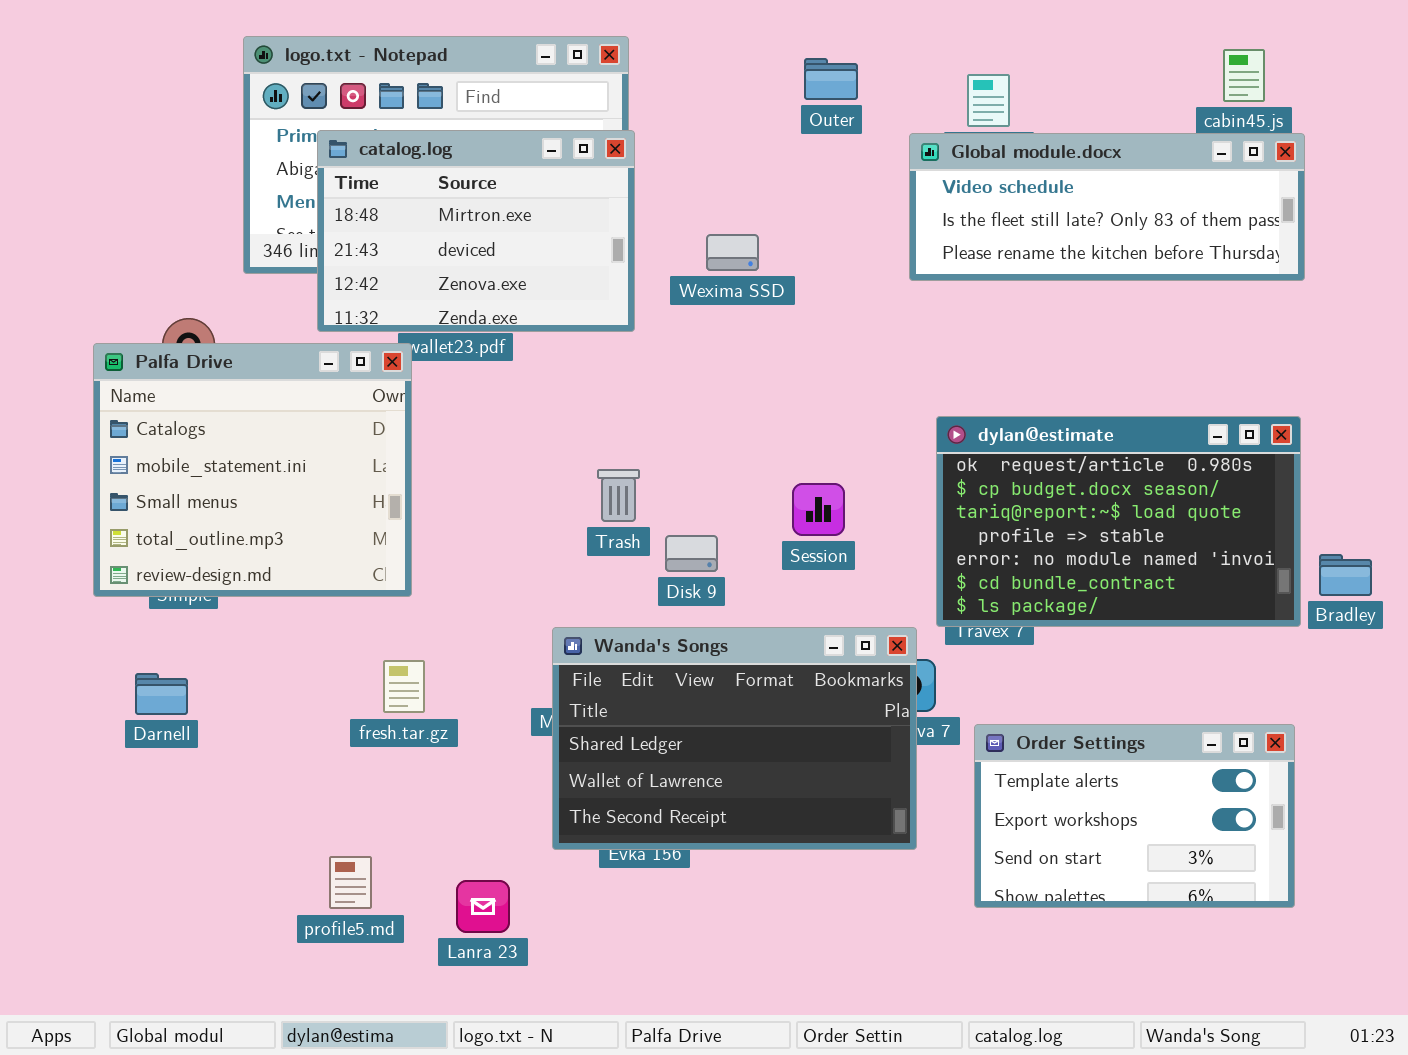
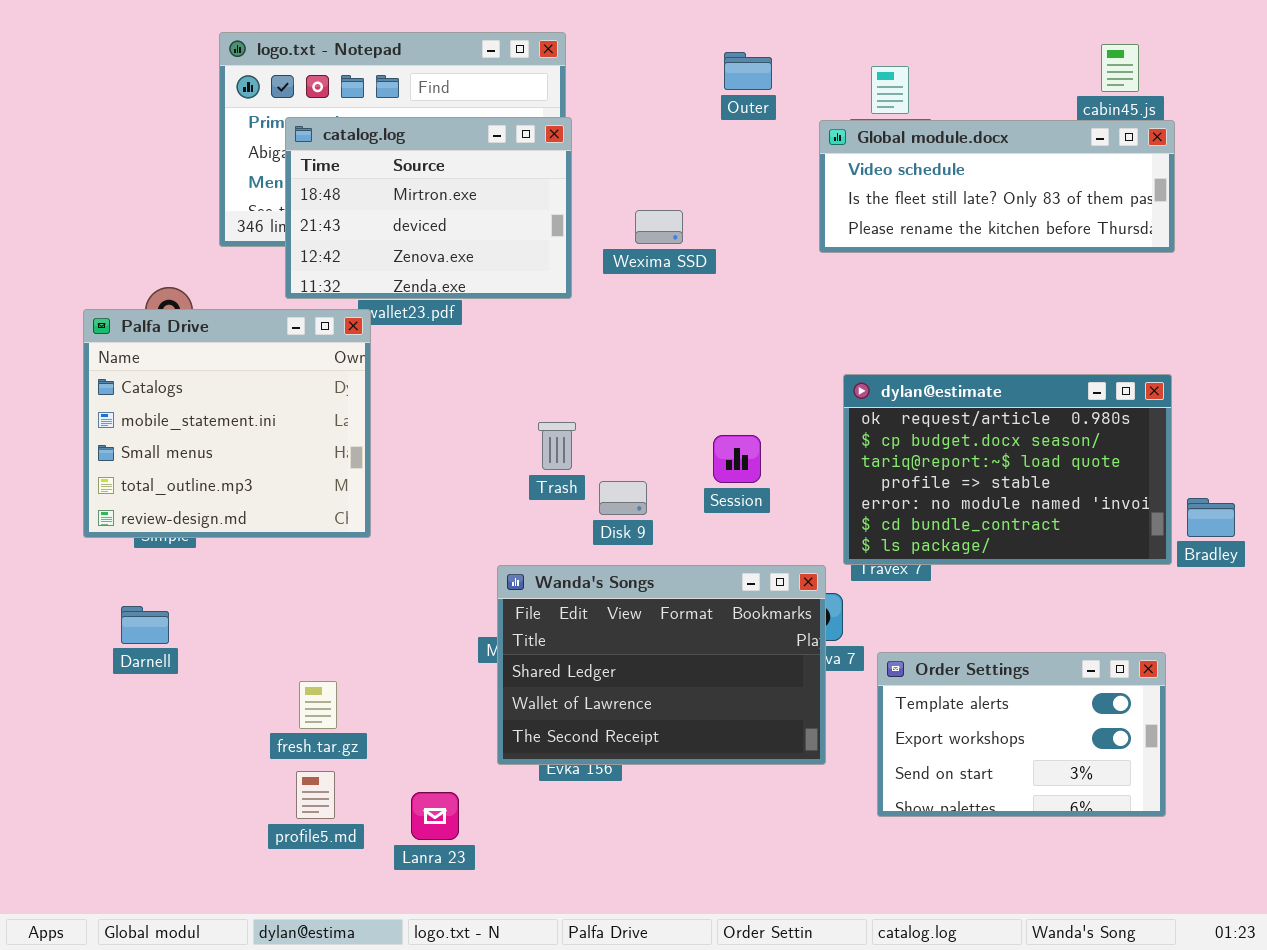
fresh.tar.gz: [383,660,425,713] -> [299,681,337,729], moved

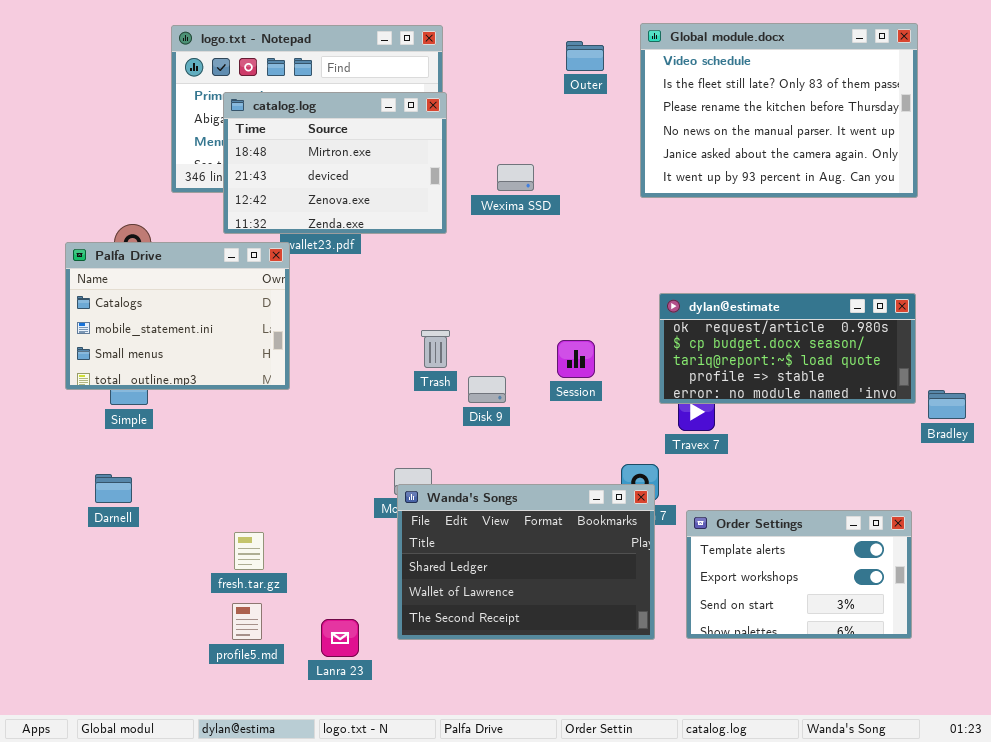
Global module.docx: [819,120,1175,253] -> [640,23,918,198], resized
Palfa Drive: [83,309,371,538] -> [65,242,290,390], resized
dylan@estimate: [843,374,1172,565] -> [659,293,916,404], resized
Wanda's Songs: [497,565,826,765] -> [397,484,655,640], moved

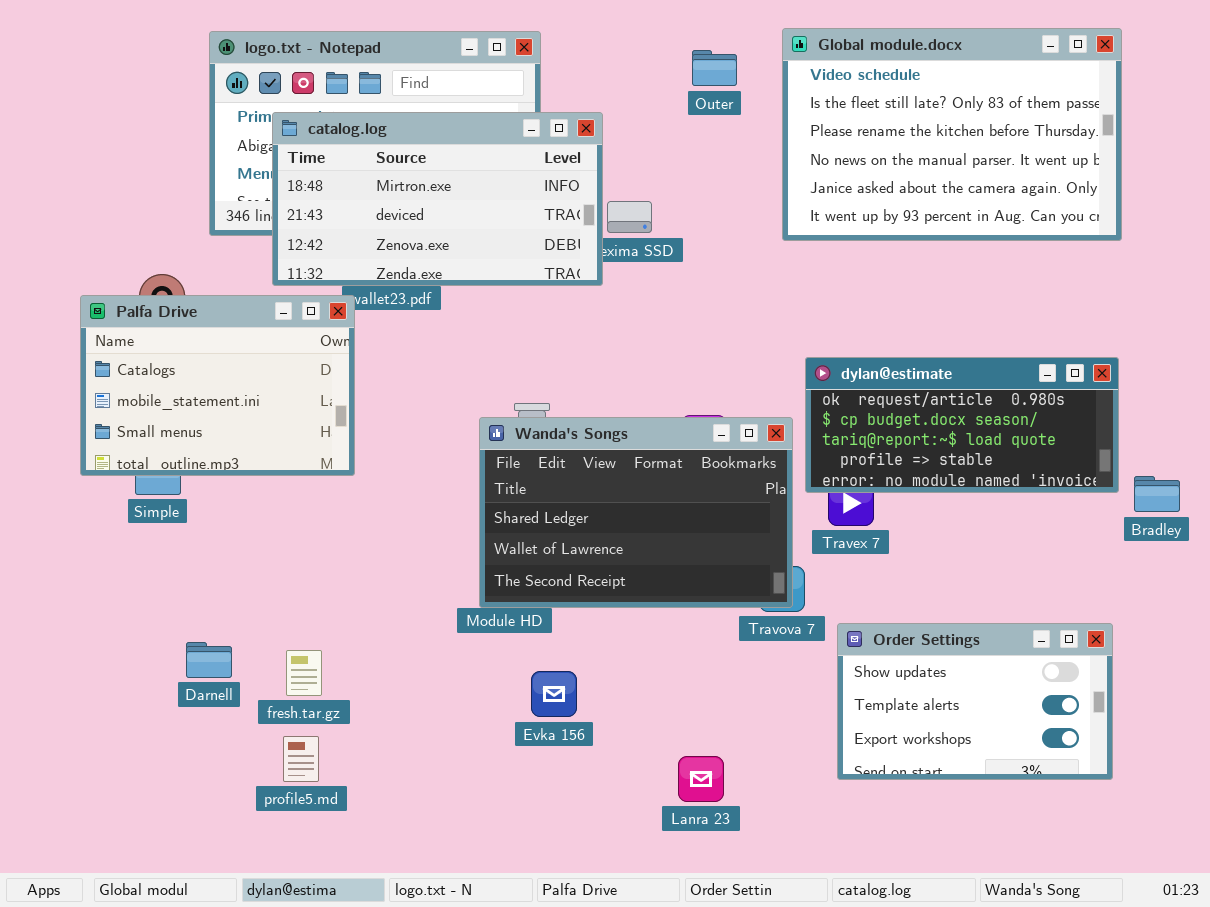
catalog.log: [223,92,447,234] -> [272,112,603,286], resized
Darnell: [95,474,132,503] -> [186,642,232,678], moved
Wanda's Songs: [397,484,655,640] -> [479,417,793,608], moved
Order Settings: [686,510,912,639] -> [837,623,1113,780], scrolled up 1 row
Lanra 23: [321,619,359,657] -> [678,756,724,802], moved

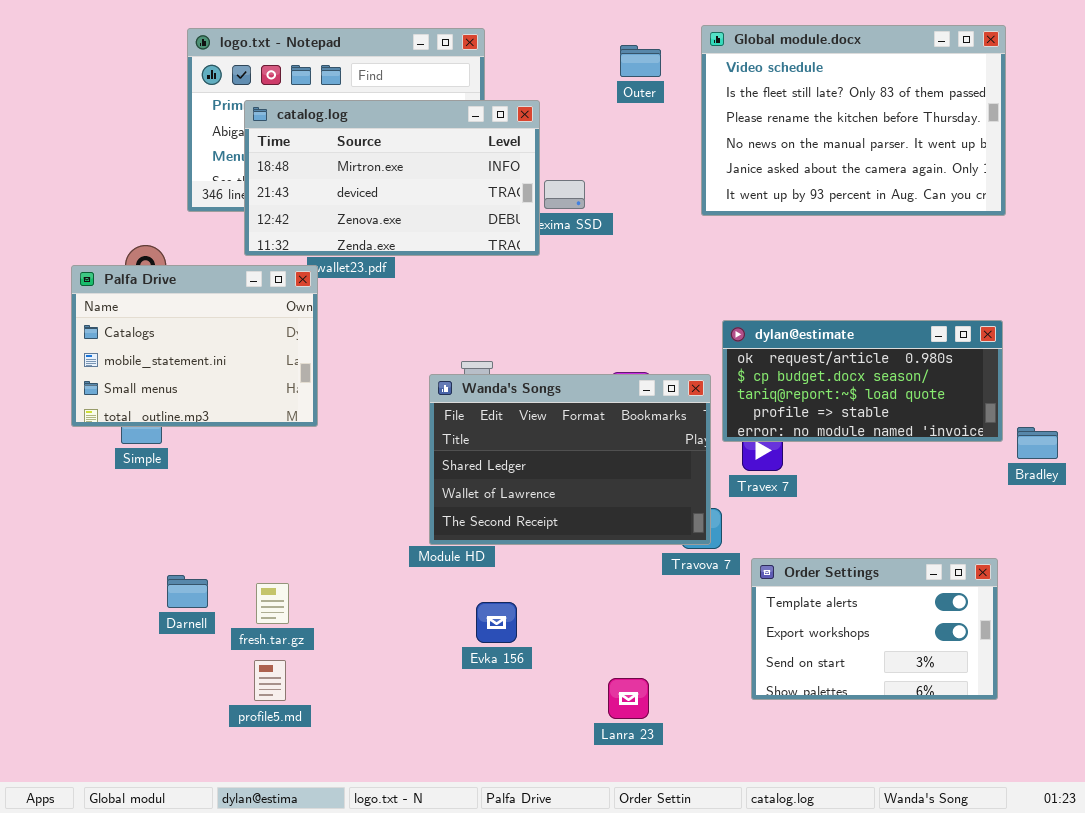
Order Settings: [837,623,1113,780] -> [751,558,998,700], scrolled down 1 row

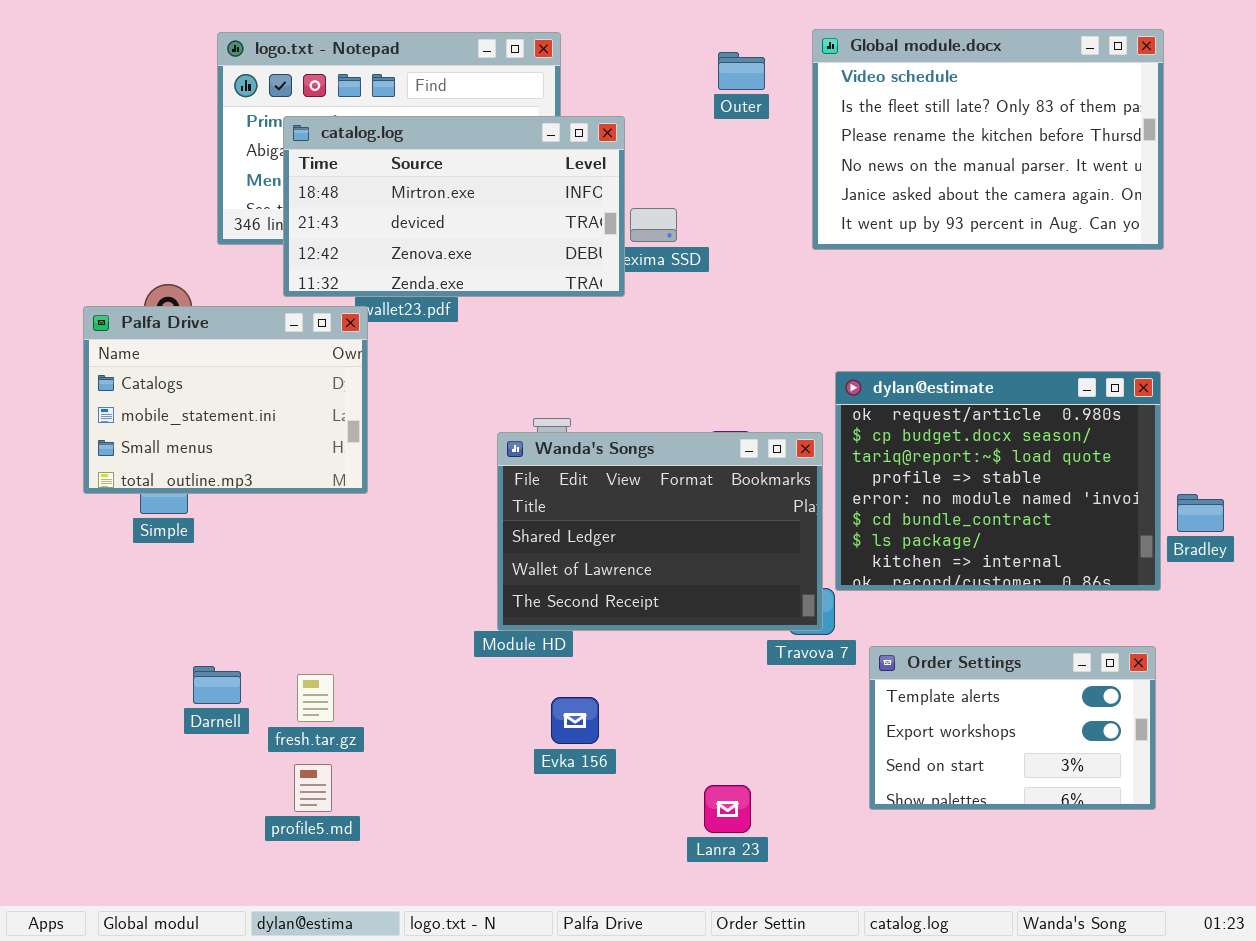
dylan@estimate: [722,320,1003,442] -> [835,371,1161,591], resized

